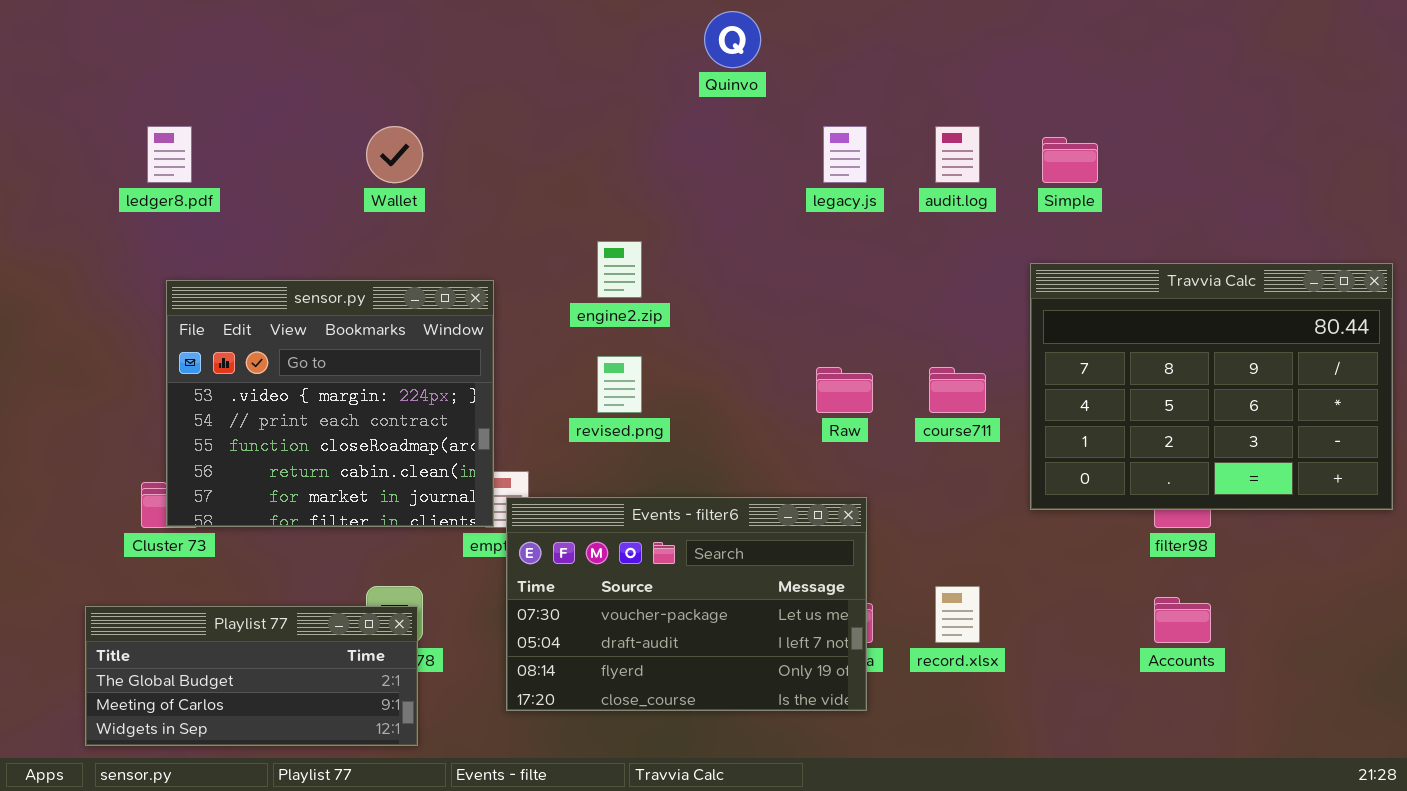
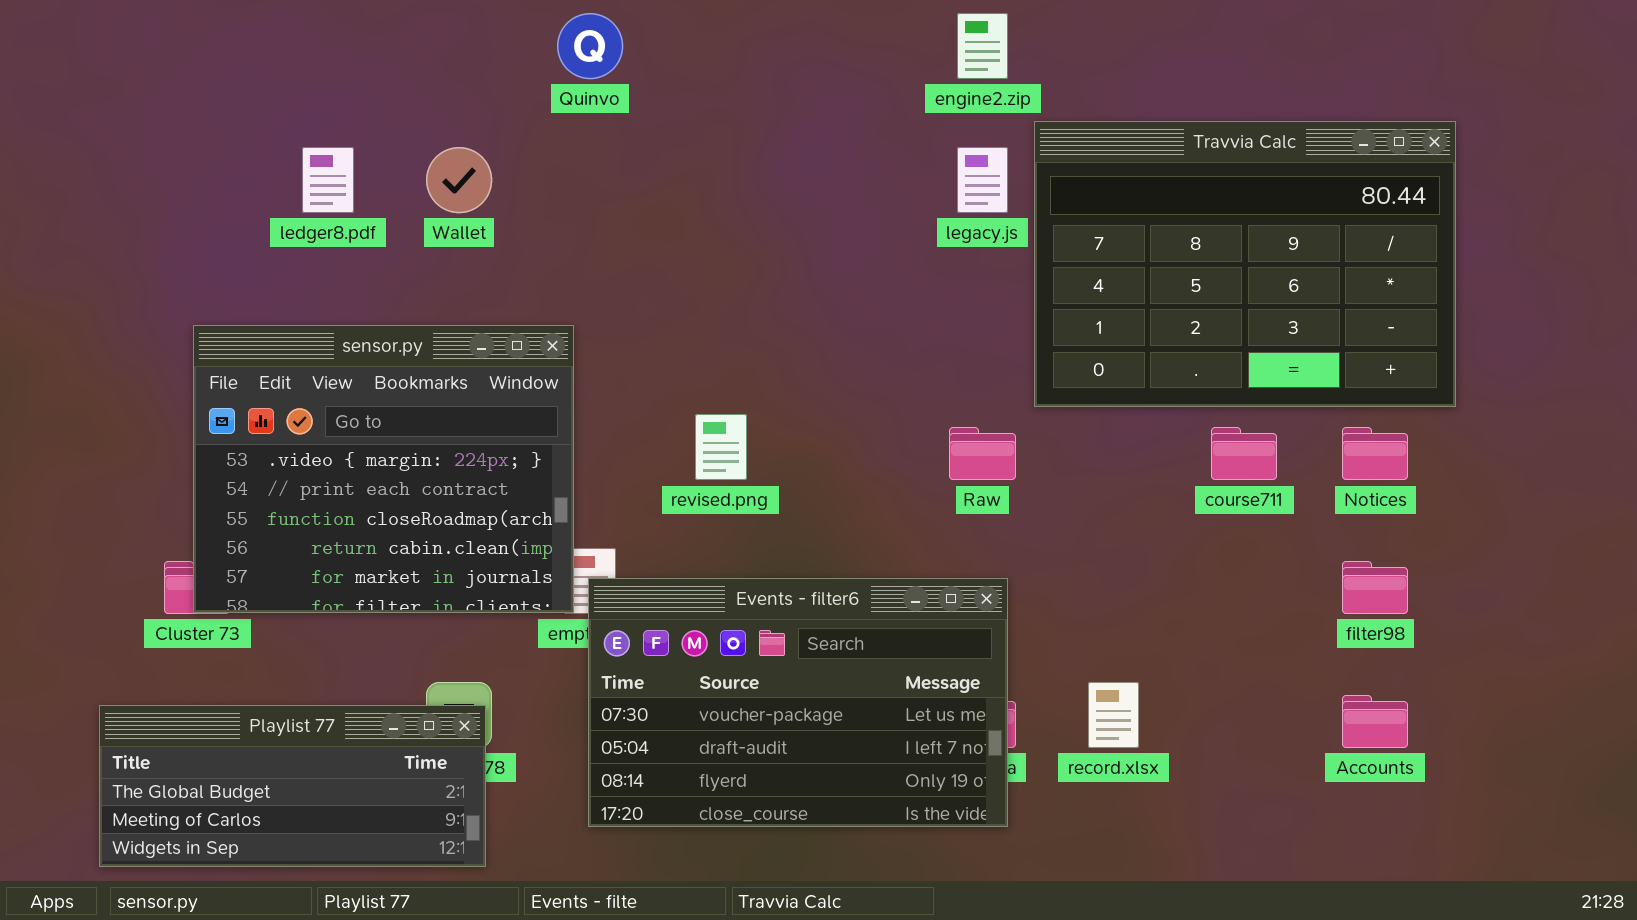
Quinvo: [704,11,761,68] -> [557,13,623,79], moved
ledger8.pdf: [147,126,192,183] -> [302,147,354,213], moved
engine2.zip: [597,241,642,298] -> [957,13,1008,79], moved
Travvia Calc: [1030,263,1393,510] -> [1034,121,1456,407], moved
course711: [929,367,986,413] -> [1211,427,1277,480], moved

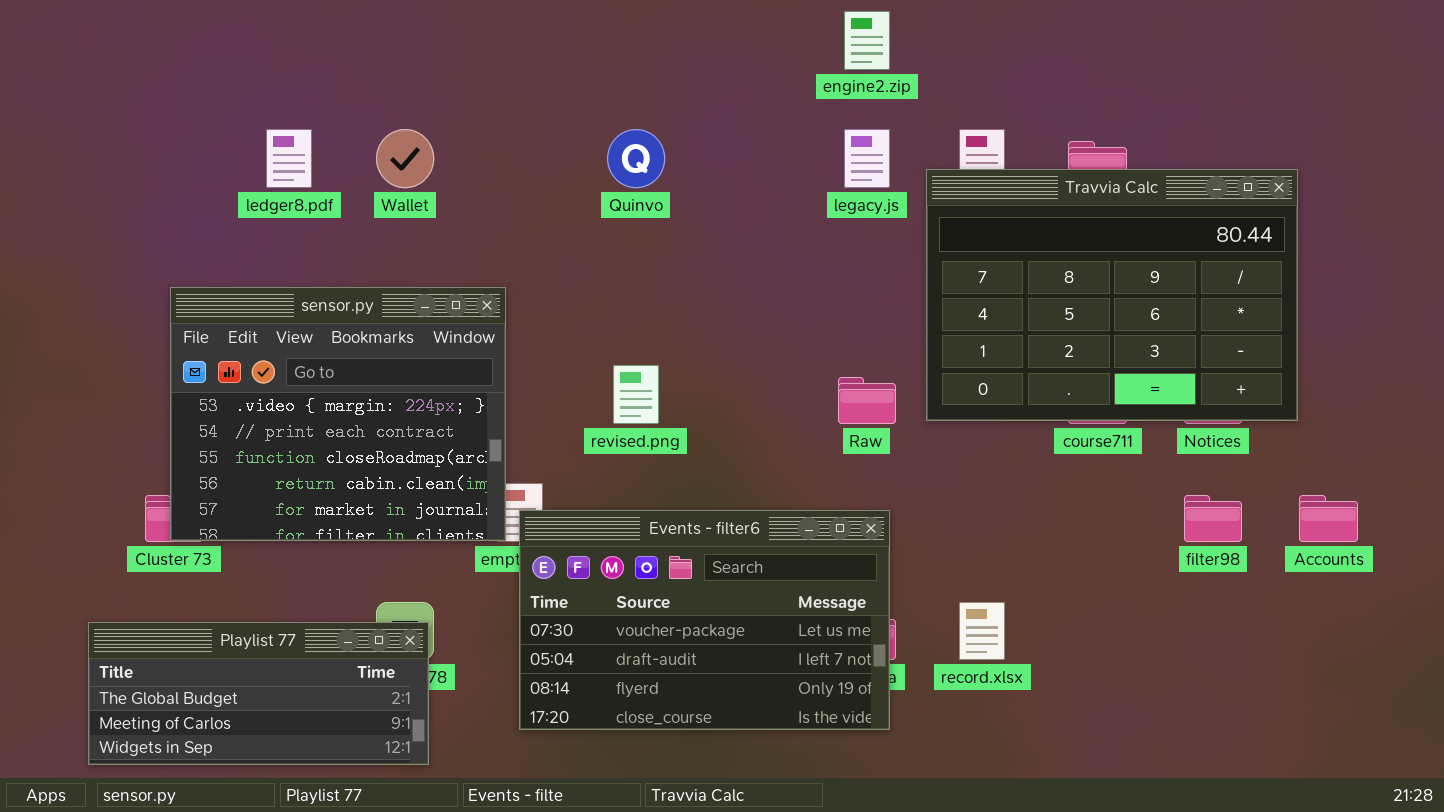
Quinvo: [557,13,623,79] -> [607,129,665,188], moved
Travvia Calc: [1034,121,1456,407] -> [926,169,1298,421], moved
Accounts: [1342,695,1408,748] -> [1299,495,1358,542], moved

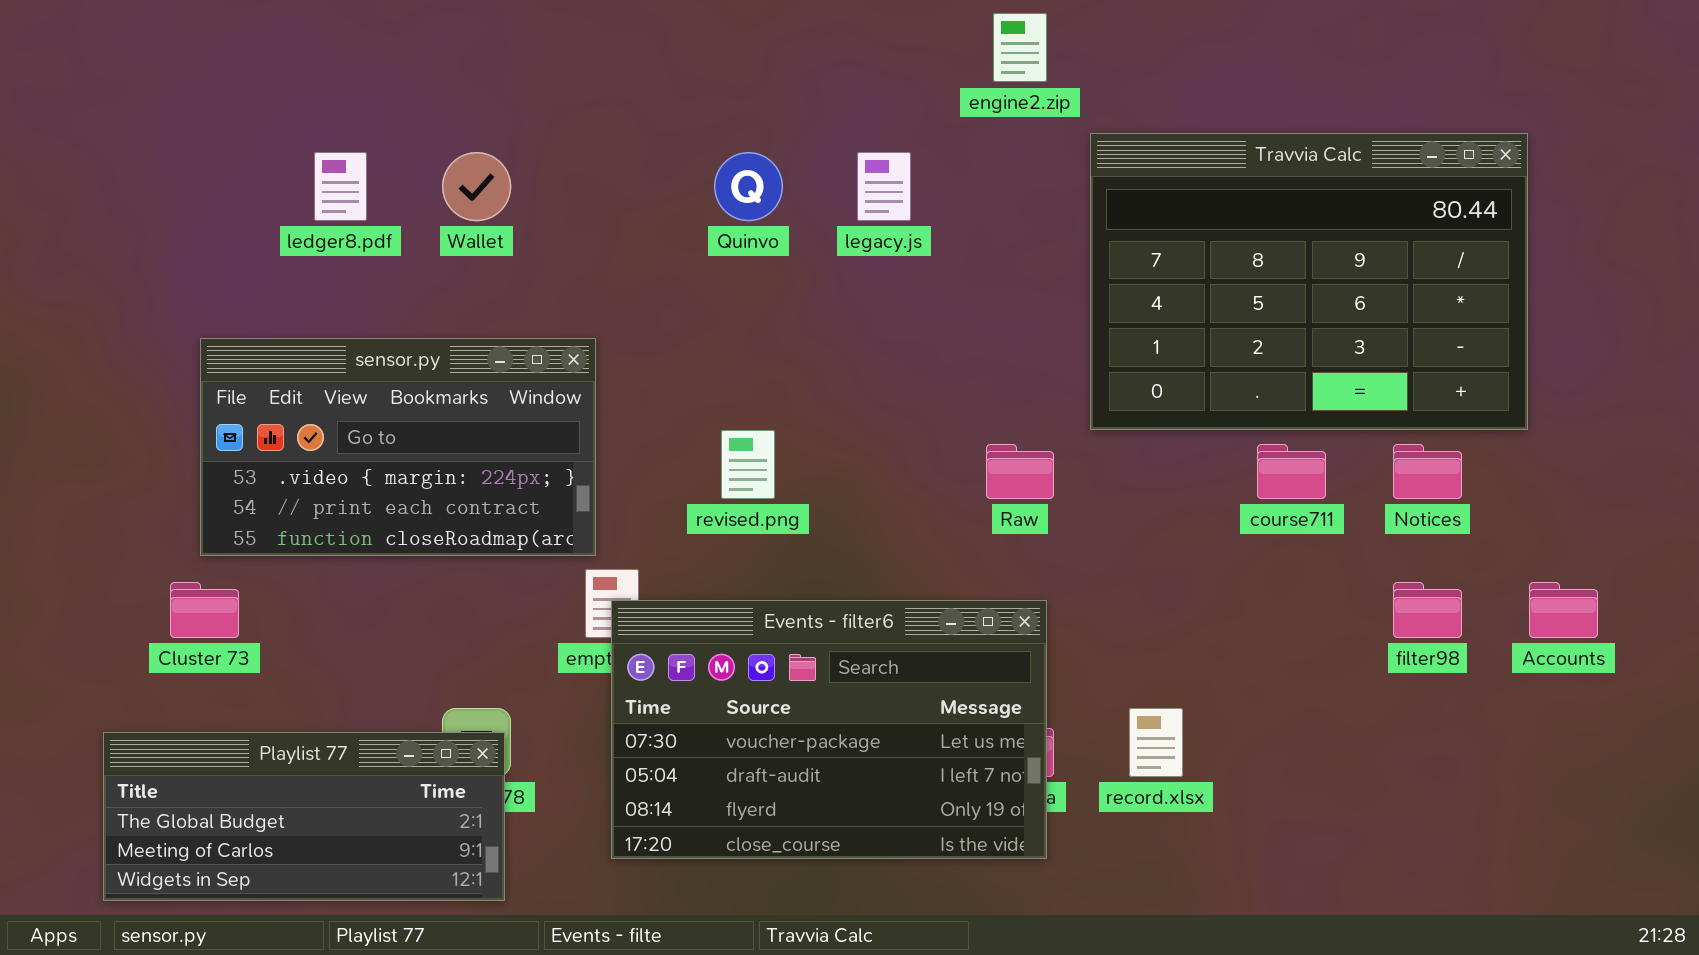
legacy.js: [844,129,890,188] -> [857,152,911,221], moved
Travvia Calc: [926,169,1298,421] -> [1090,133,1528,430], moved
sensor.py: [170,287,506,541] -> [200,338,596,556], resized

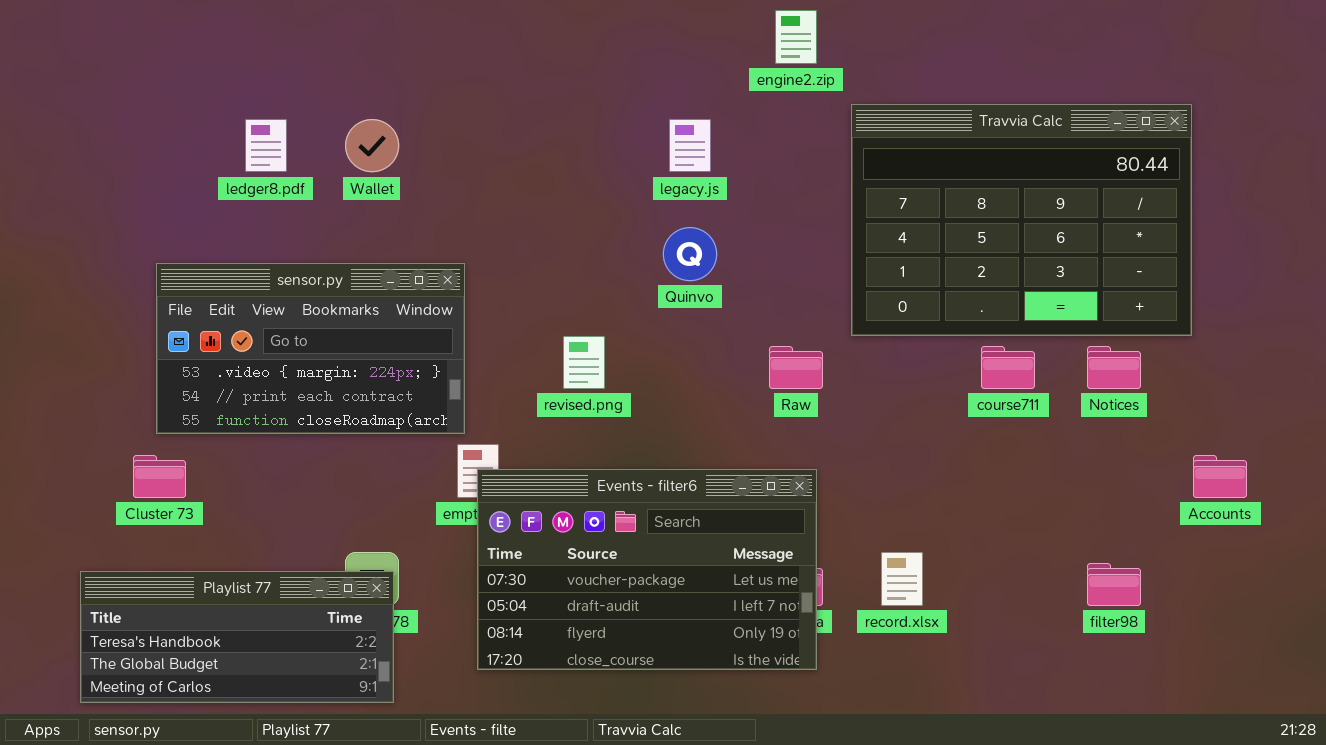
Quinvo: [714,152,783,221] -> [663,227,717,281], moved
filter98: [1393,582,1462,638] -> [1087,563,1141,606], moved
Playlist 77: [103,732,505,901] -> [80,571,394,703], scrolled up 1 row

